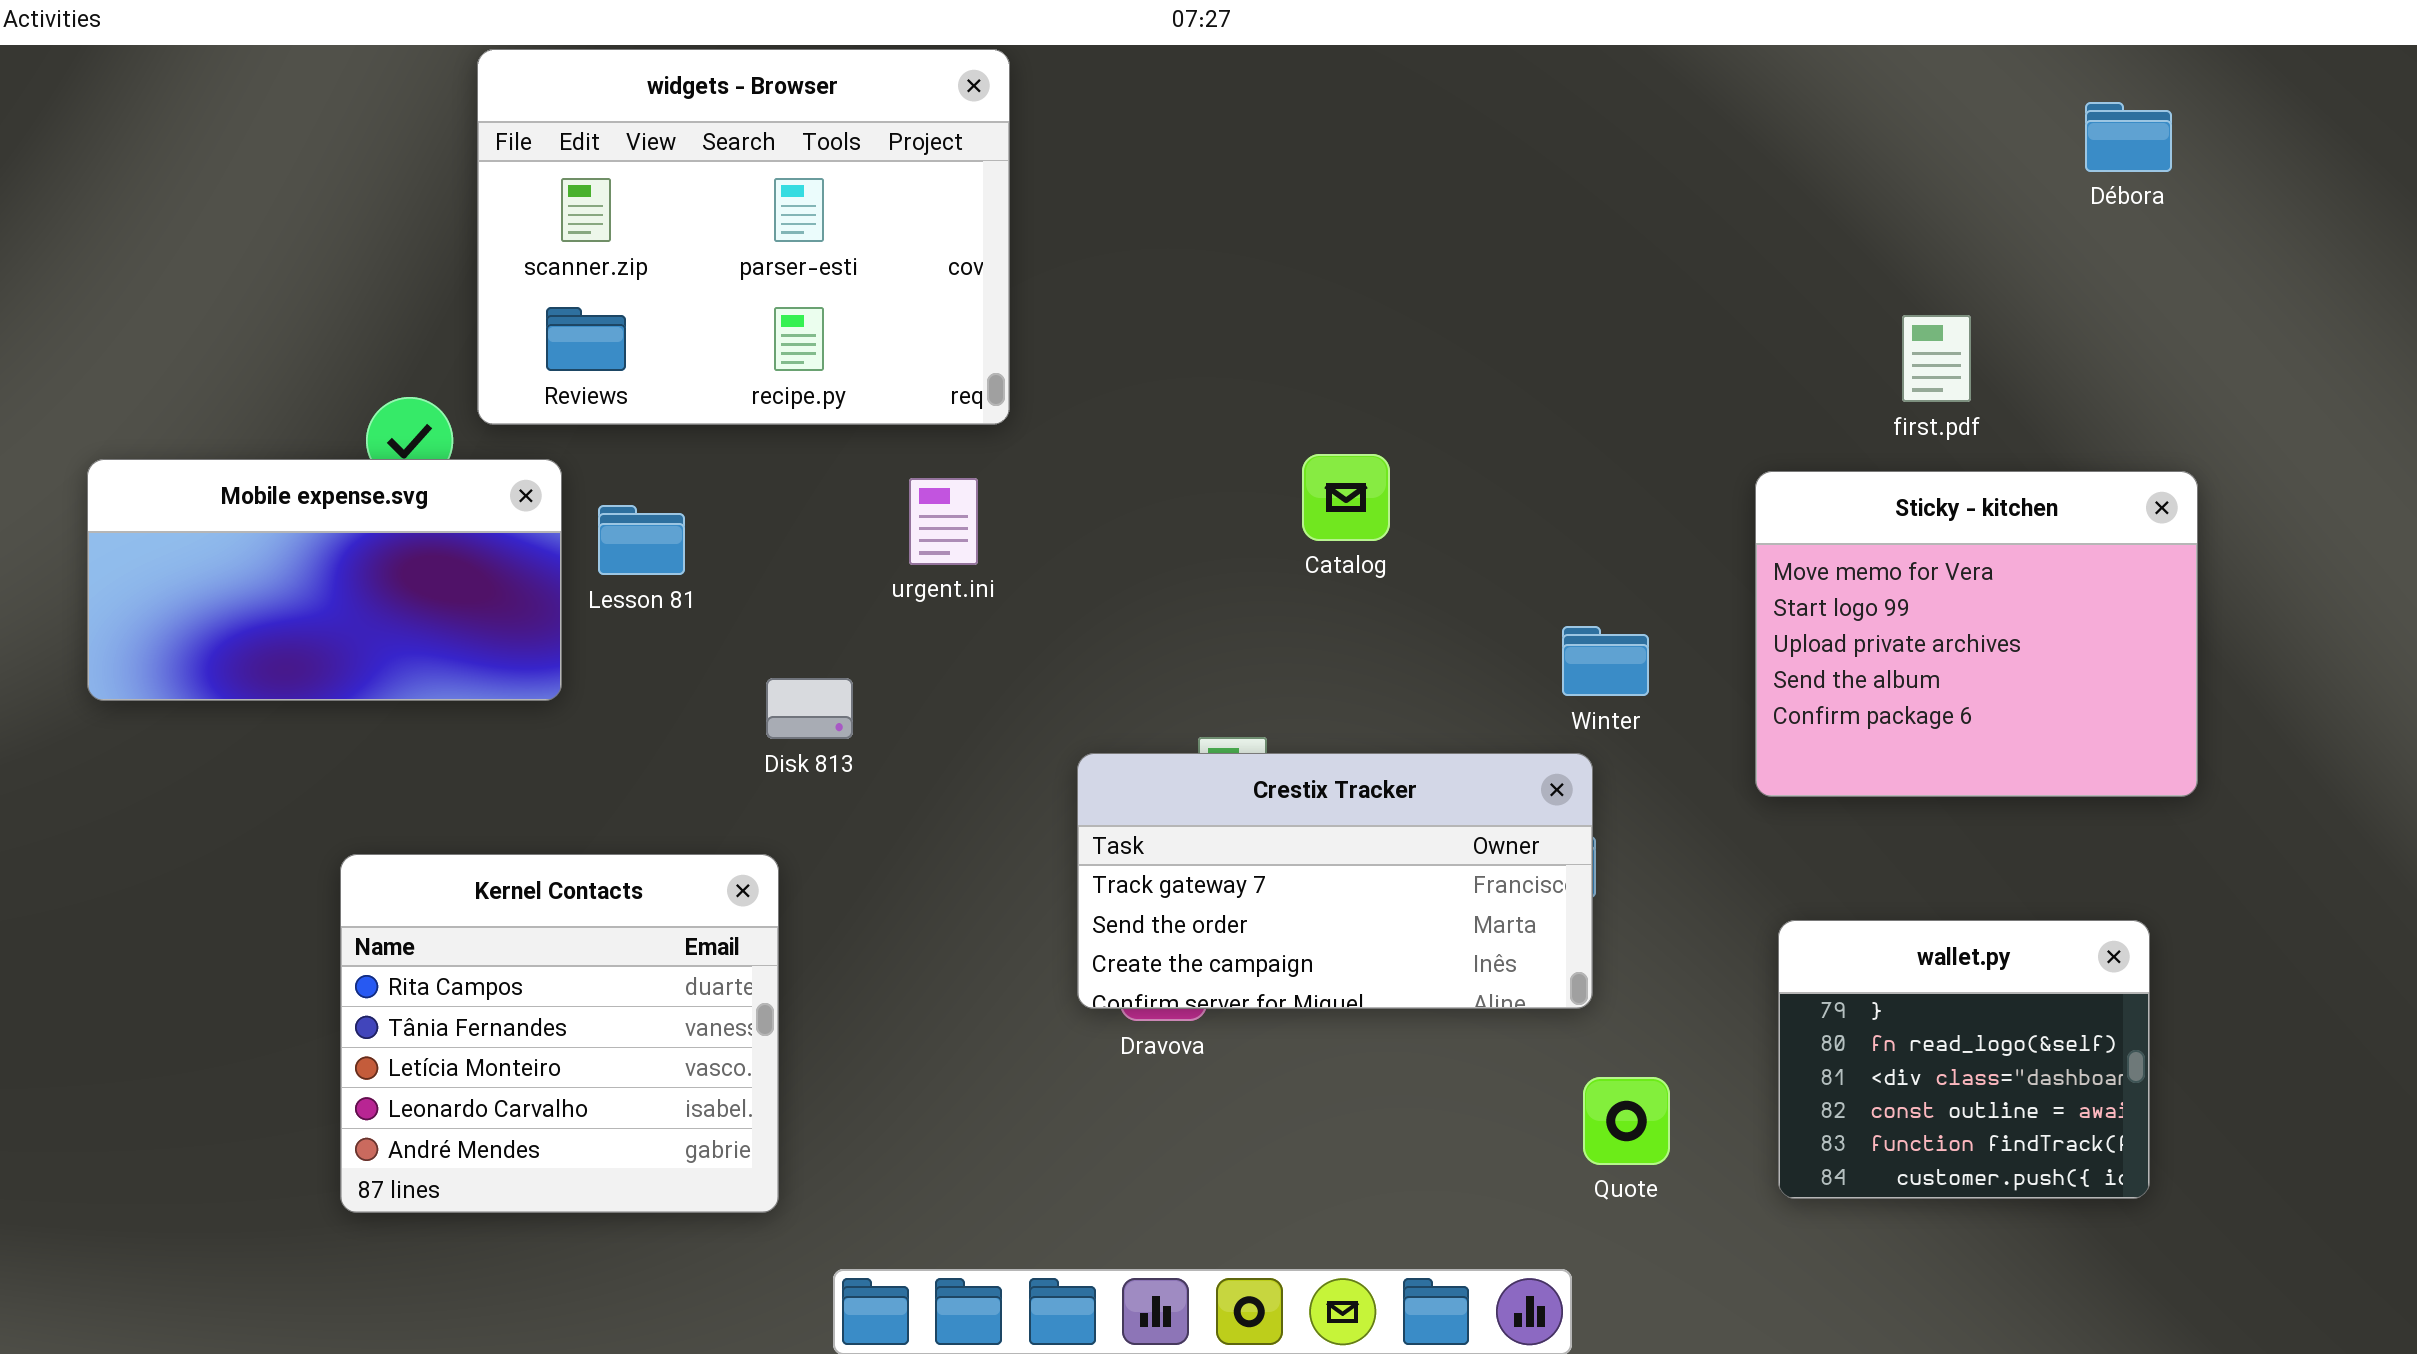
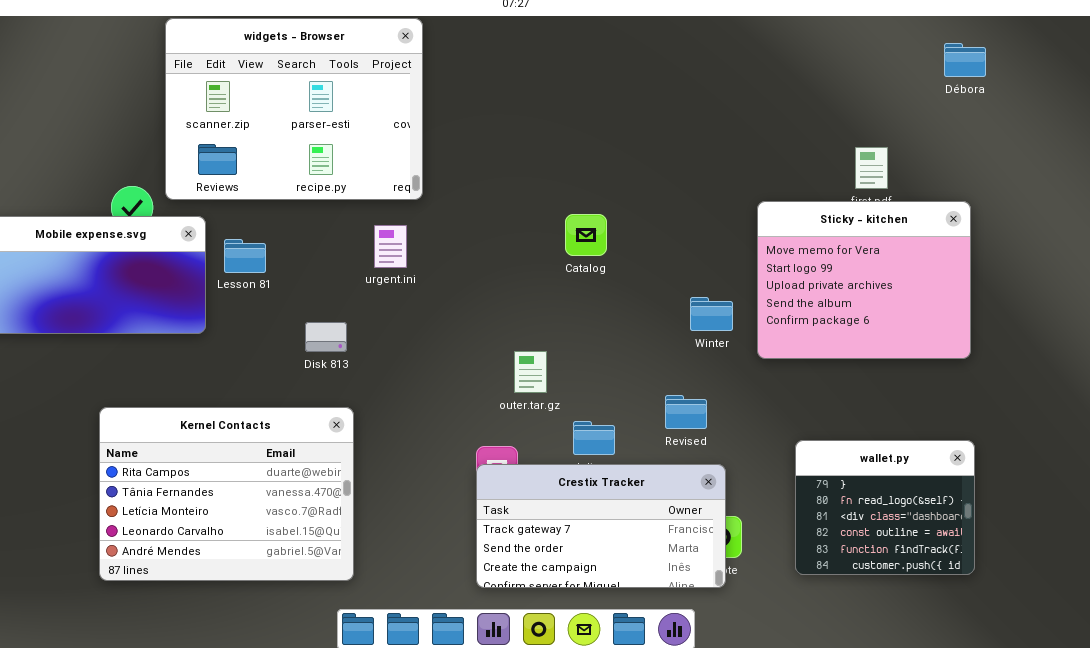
Sticky - kitchen: [1755,471,2198,797] -> [757,201,971,359], moved
Crestix Tracker: [1077,753,1593,1009] -> [476,464,726,588], moved
Kernel Contacts: [340,854,779,1213] -> [99,407,354,581], resized

